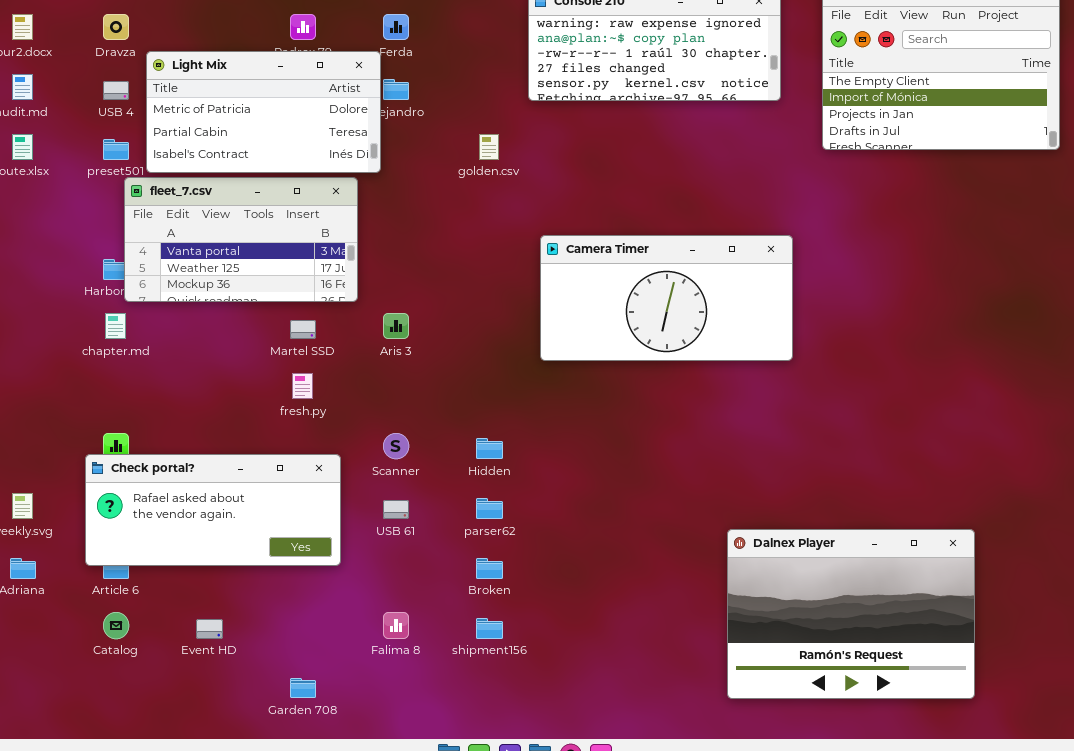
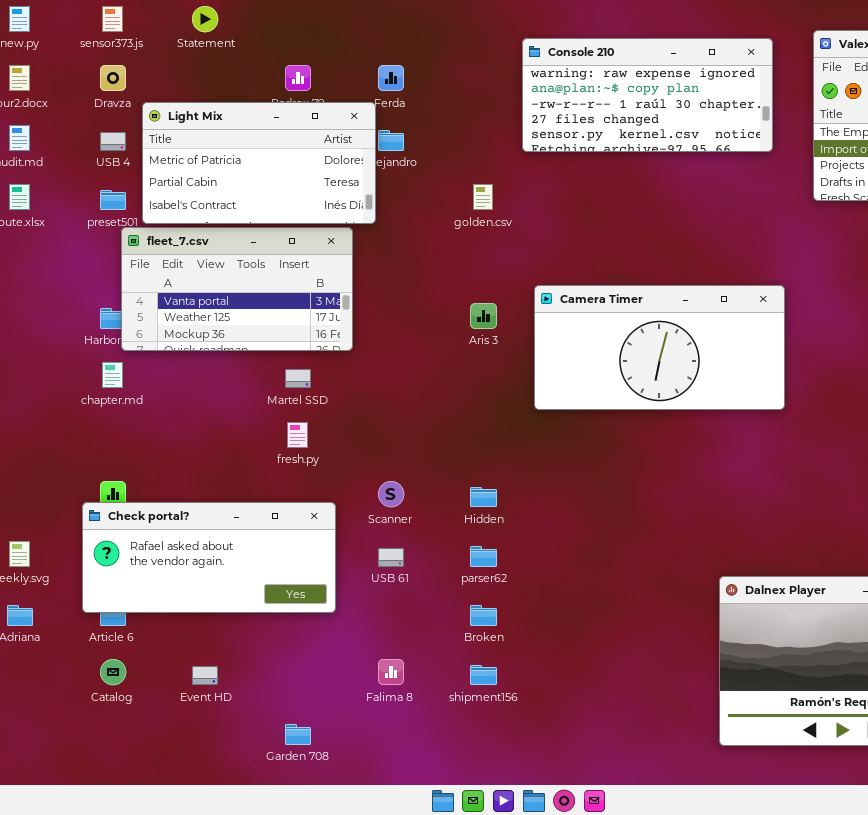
Aris 3: [383,313,409,339] -> [470,303,497,329], moved

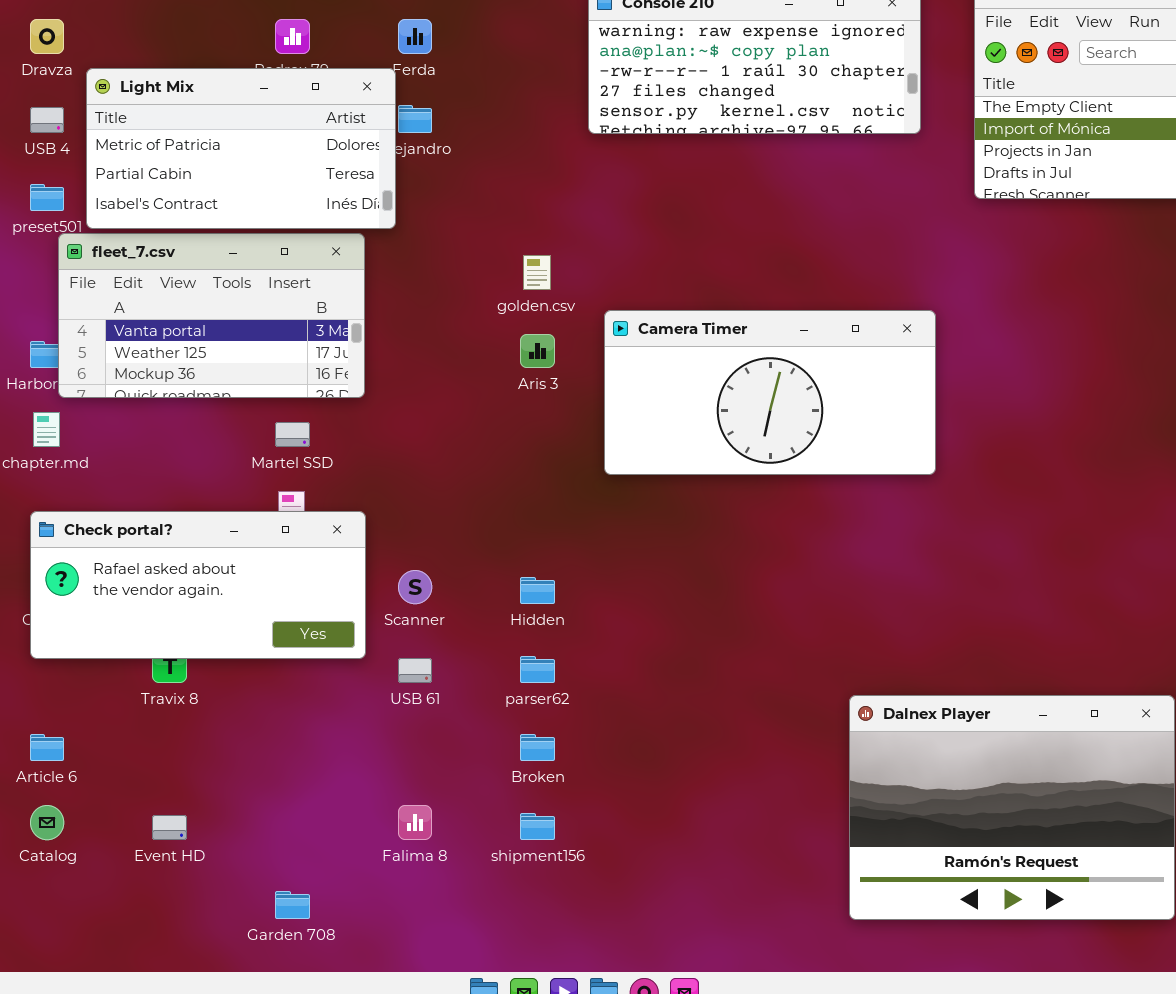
golden.csv: [473,184,493,210] -> [523,255,551,290], moved
Check portal?: [82,502,336,613] -> [30,511,366,659], moved

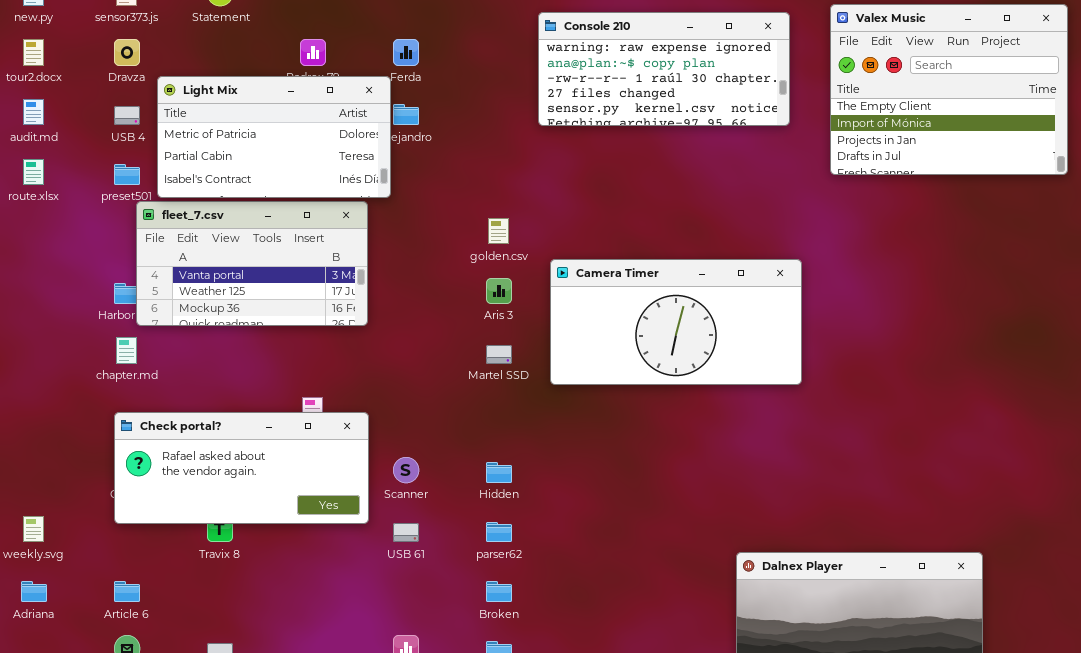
Martel SSD: [275,422,310,447] -> [486,345,512,364], moved

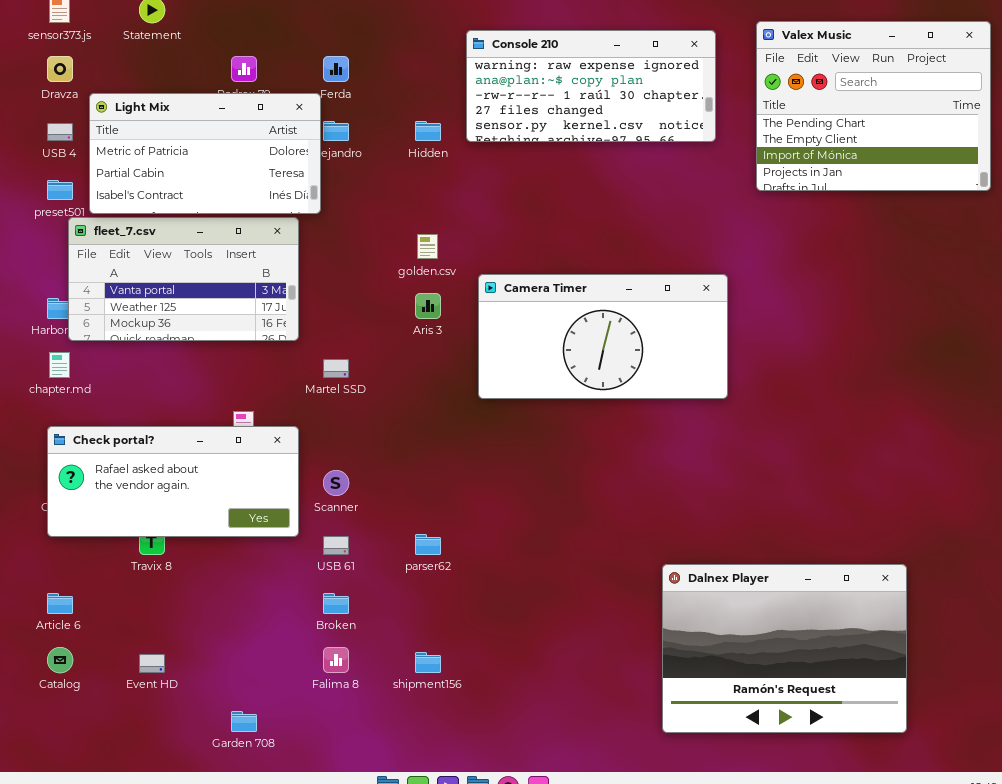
Valex Music: [830,4,1068,175] -> [756,21,991,191], scrolled up 1 row
Martel SSD: [486,345,512,364] -> [323,359,349,378], moved
Hidden: [486,462,512,483] -> [415,121,441,141], moved
Broken: [486,581,512,602] -> [323,593,349,614], moved

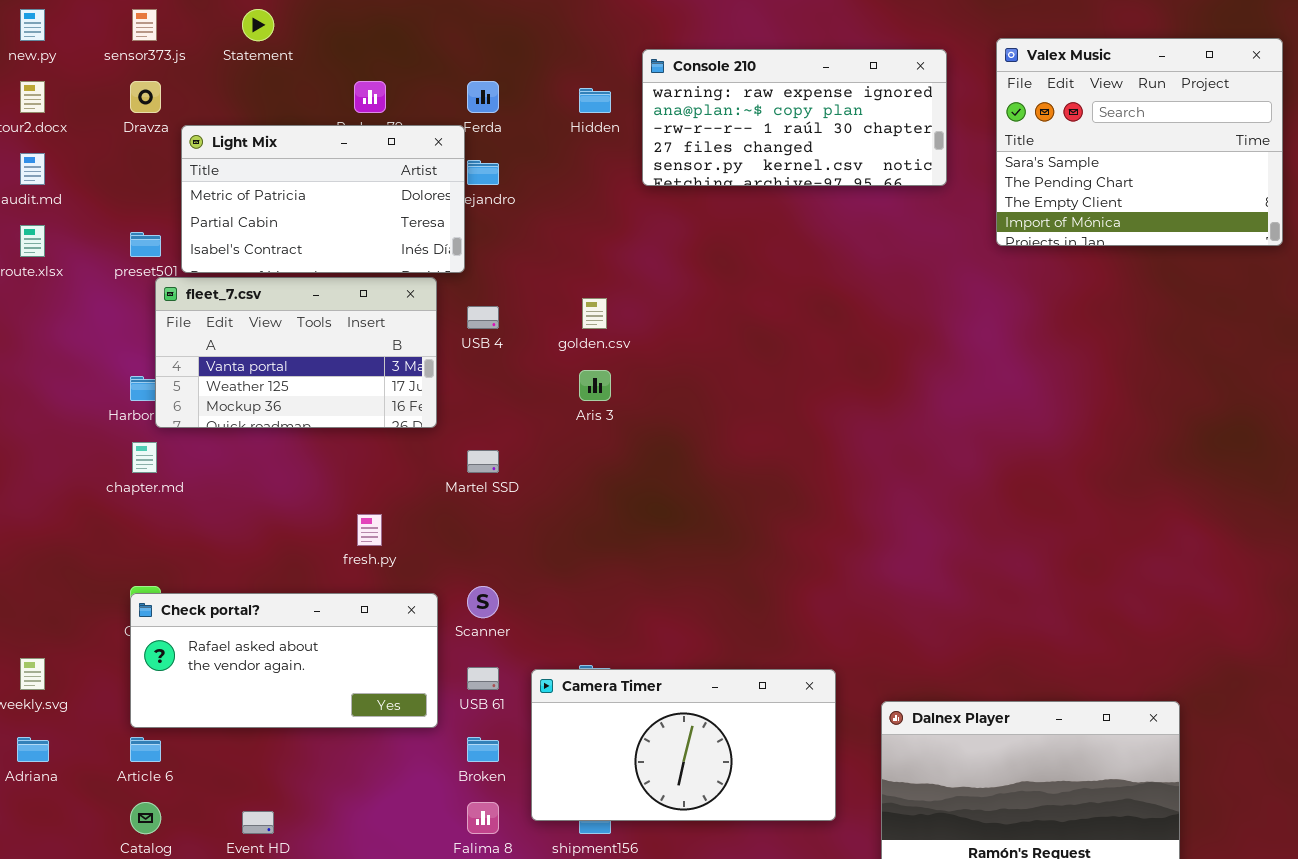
Valex Music: [756,21,991,191] -> [996,38,1283,246], scrolled up 1 row
Hidden: [415,121,441,141] -> [579,88,611,113], moved
USB 4: [47,123,73,141] -> [467,306,499,329], moved
Camera Timer: [478,274,728,399] -> [531,669,836,821], moved
Check portal?: [47,426,299,537] -> [130,593,438,728], moved

